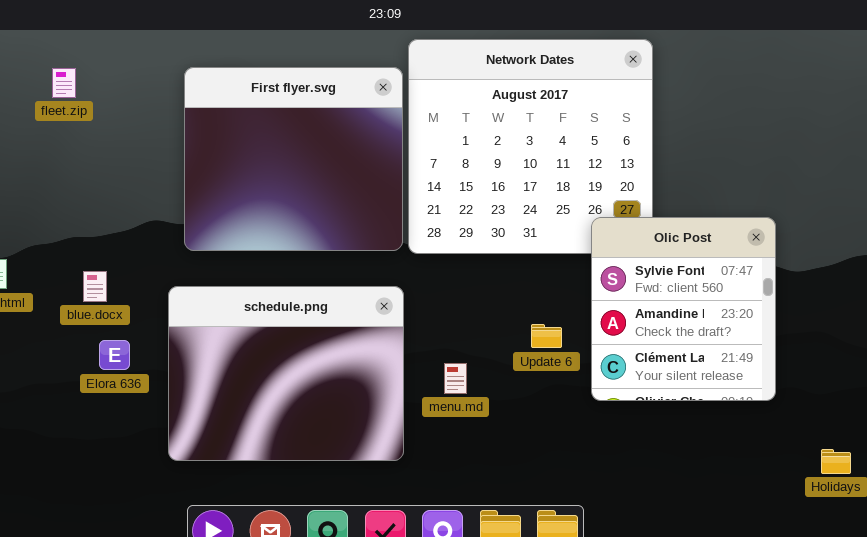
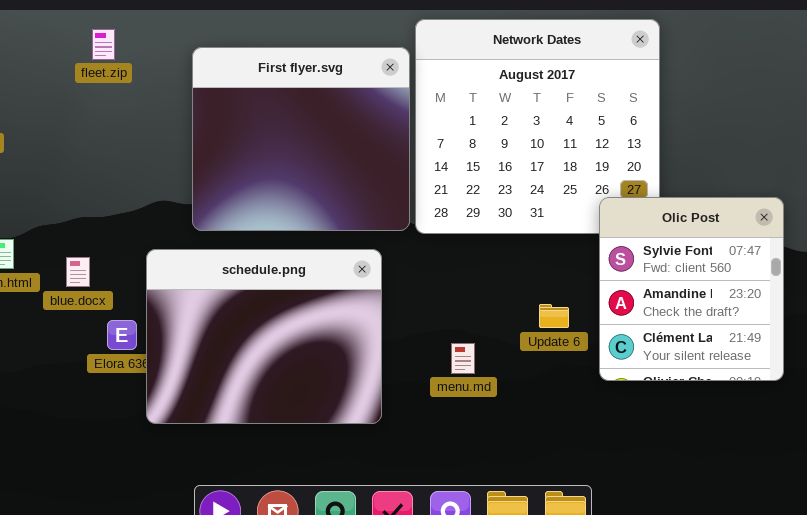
fleet.zip: [52,68,76,98] -> [92,29,115,60], moved
blue.docx: [83,271,107,302] -> [66,257,90,287], moved
schedule.png: [168,286,404,461] -> [146,249,382,424], moved

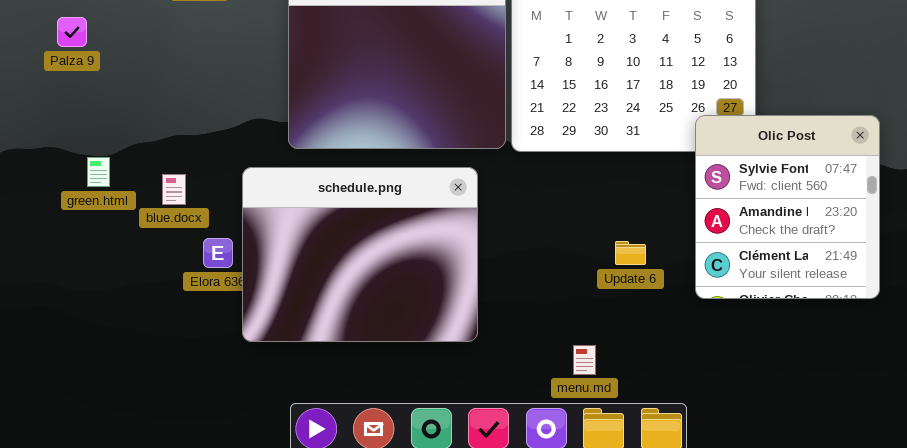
Update 6: [539,304,569,328] -> [615,241,646,265], moved
menu.md: [451,343,475,374] -> [573,345,596,375], moved

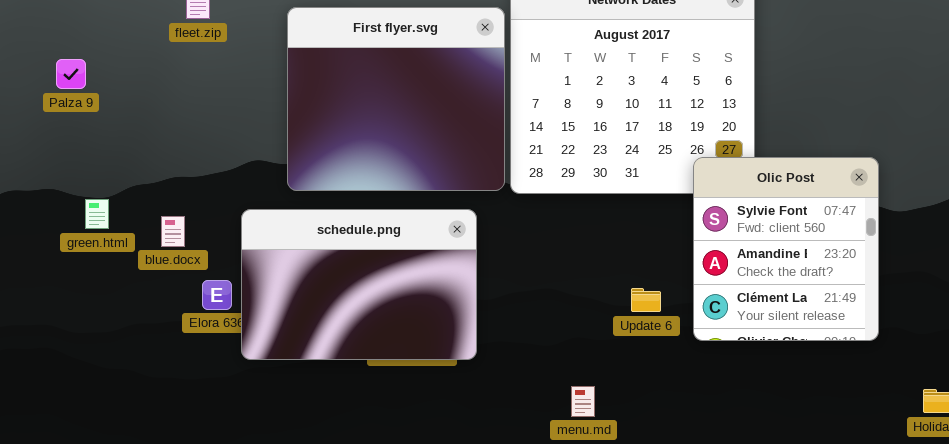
schedule.png: [242,167,478,342] -> [241,209,477,360], resized
Update 6: [615,241,646,265] -> [631,288,661,312], moved

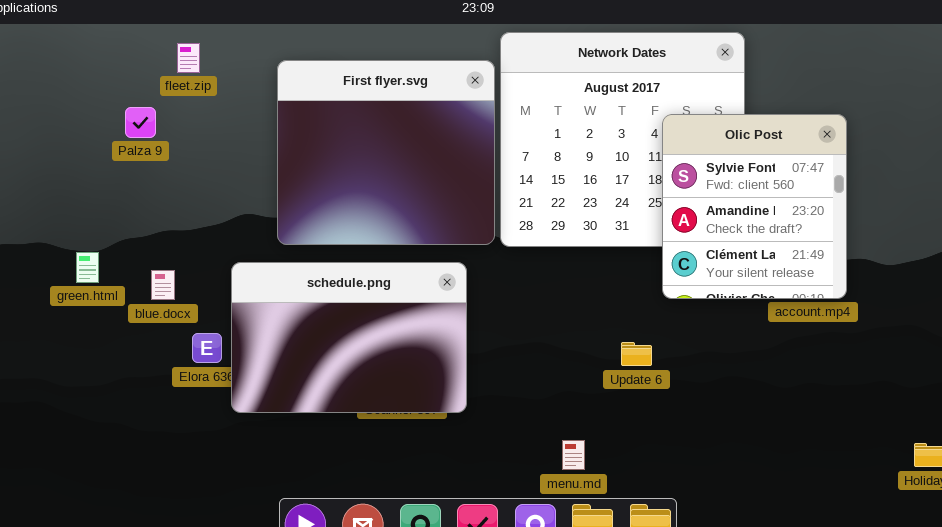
Palza 9: [56,59,86,89] -> [125,107,156,138], moved
Olic Post: [693,157,879,341] -> [662,114,847,299], moved

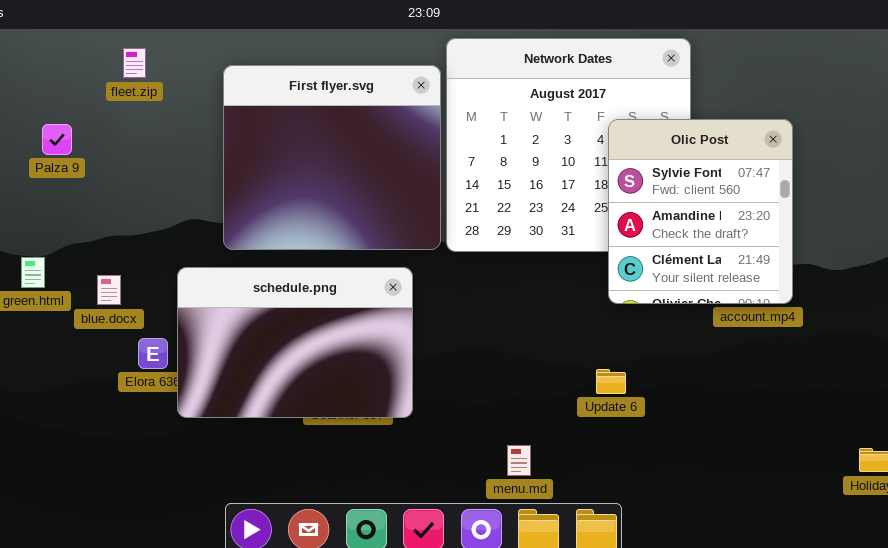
Palza 9: [125,107,156,138] -> [42,124,72,155], moved
Update 6: [621,342,652,366] -> [596,369,626,394], moved

